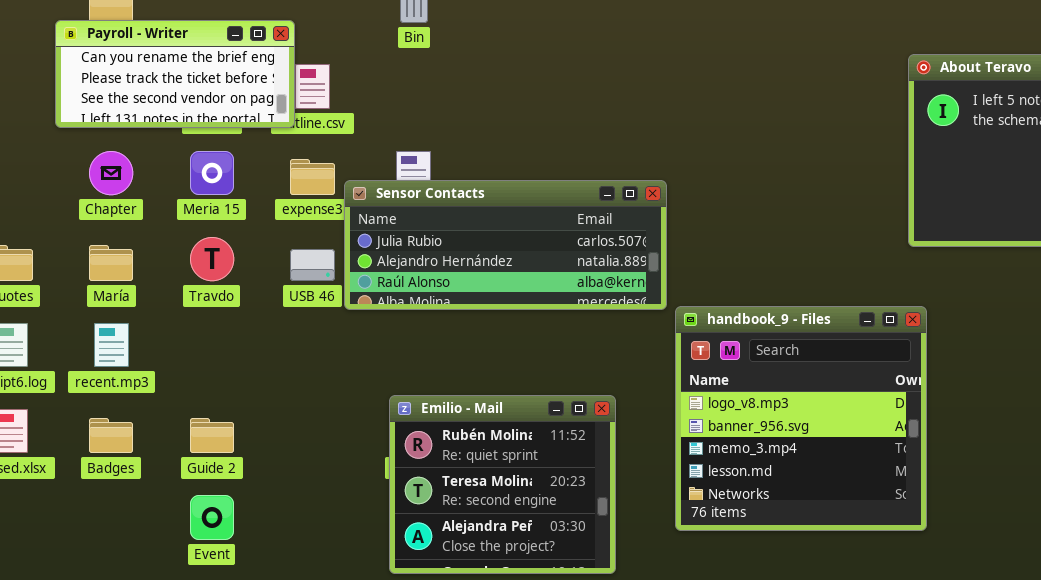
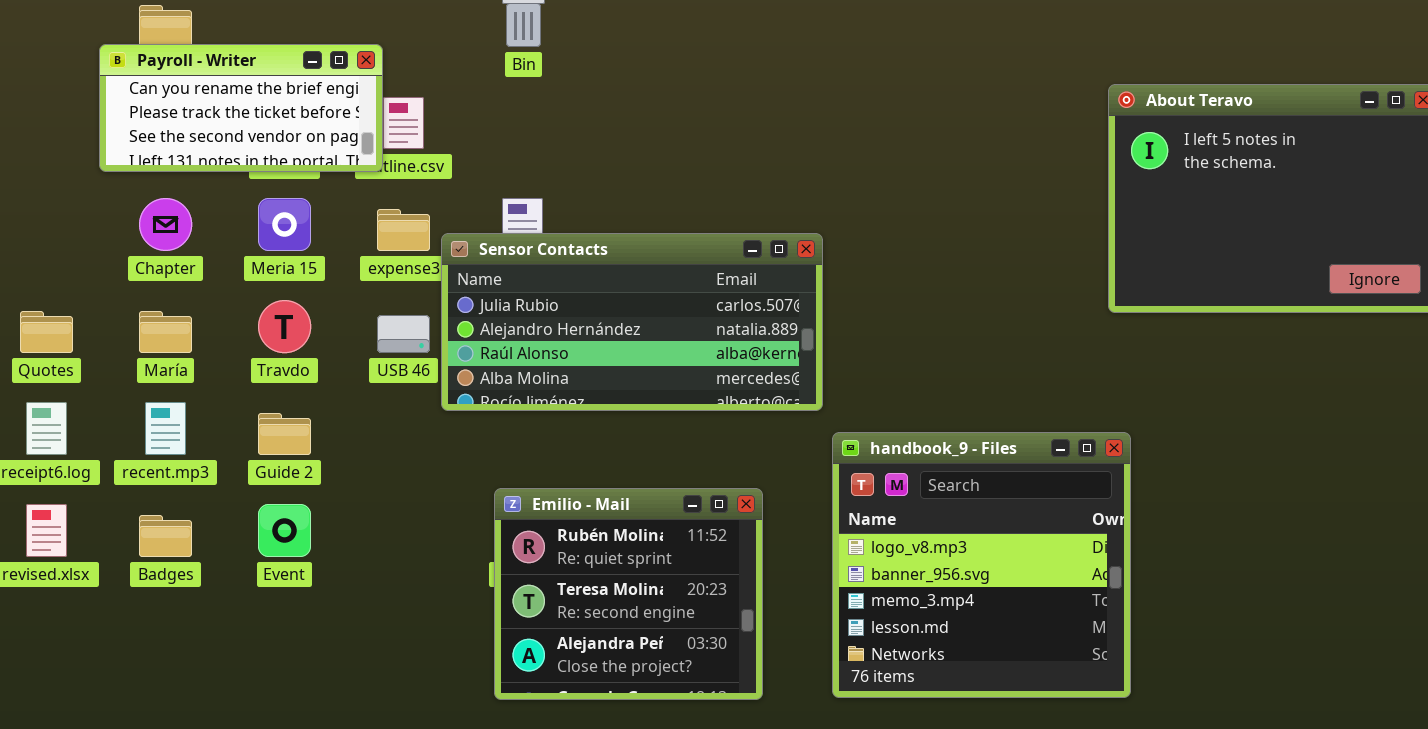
Sensor Contacts: [344,180,667,310] -> [441,233,823,411], resized
handbook_9 - Files: [675,306,927,531] -> [832,432,1131,698], moved
Guide 2: [190,418,234,453] -> [258,413,311,455], moved
Event: [190,495,234,540] -> [258,504,311,557], moved

